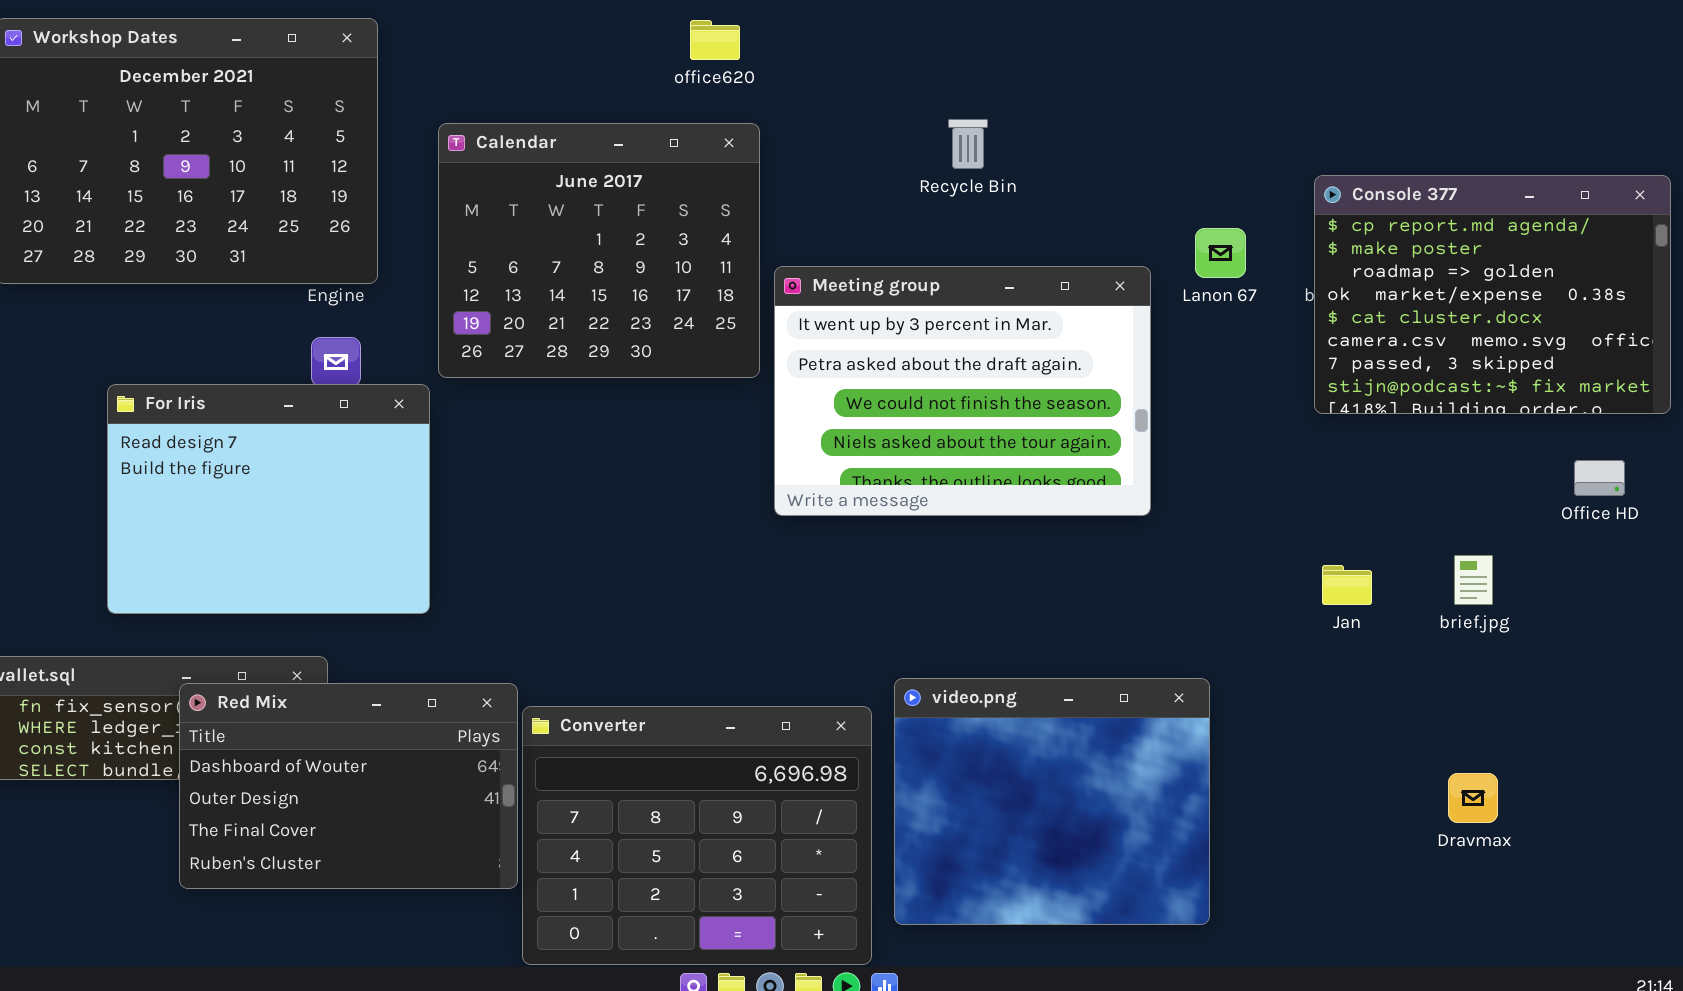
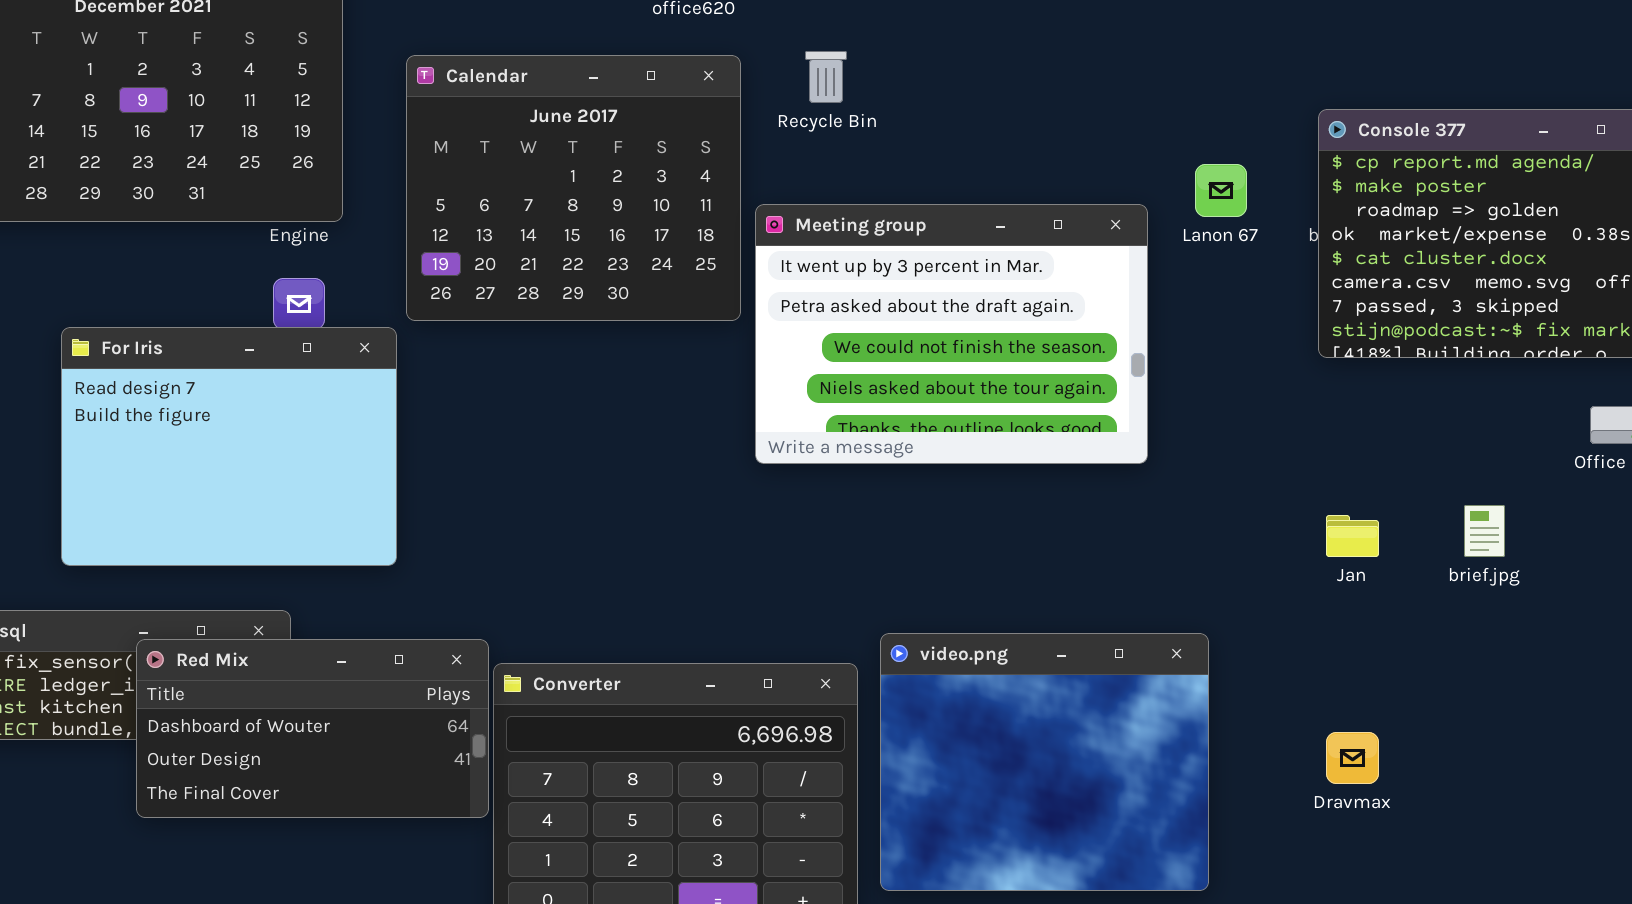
Recycle Bin: [948,119,988,169] -> [805,51,847,103], moved
Red Mix: [179,683,518,889] -> [136,639,489,818], resized
Dravmax: [1448,773,1498,823] -> [1326,732,1379,784], moved

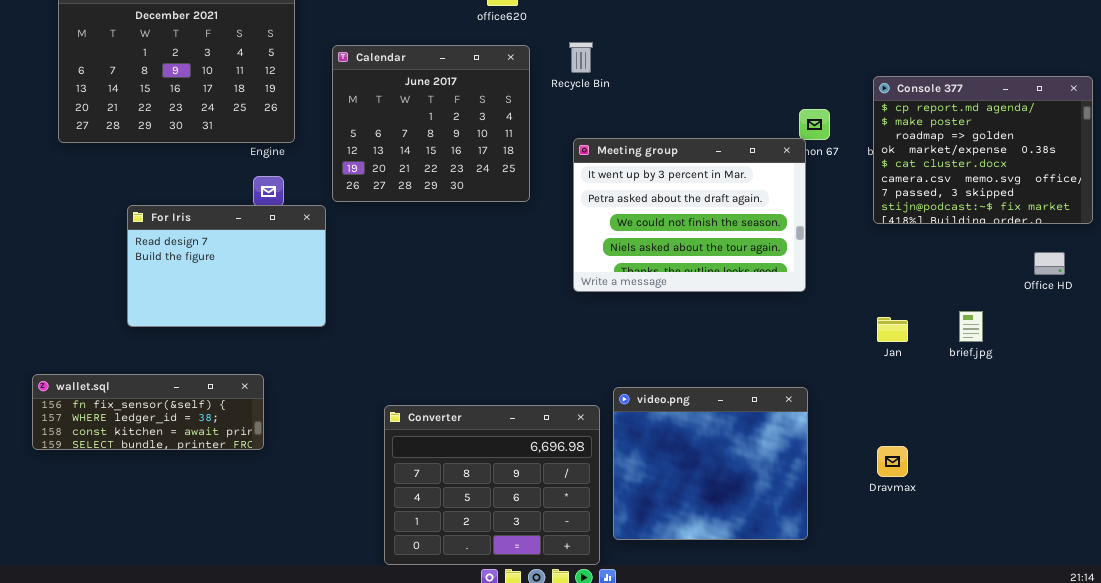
Meeting group: [755,204,1148,464] -> [573,138,806,292], moved
For Iris: [61,327,397,566] -> [127,205,326,327], resized
Red Mix: [136,639,489,818] -> none, closed

